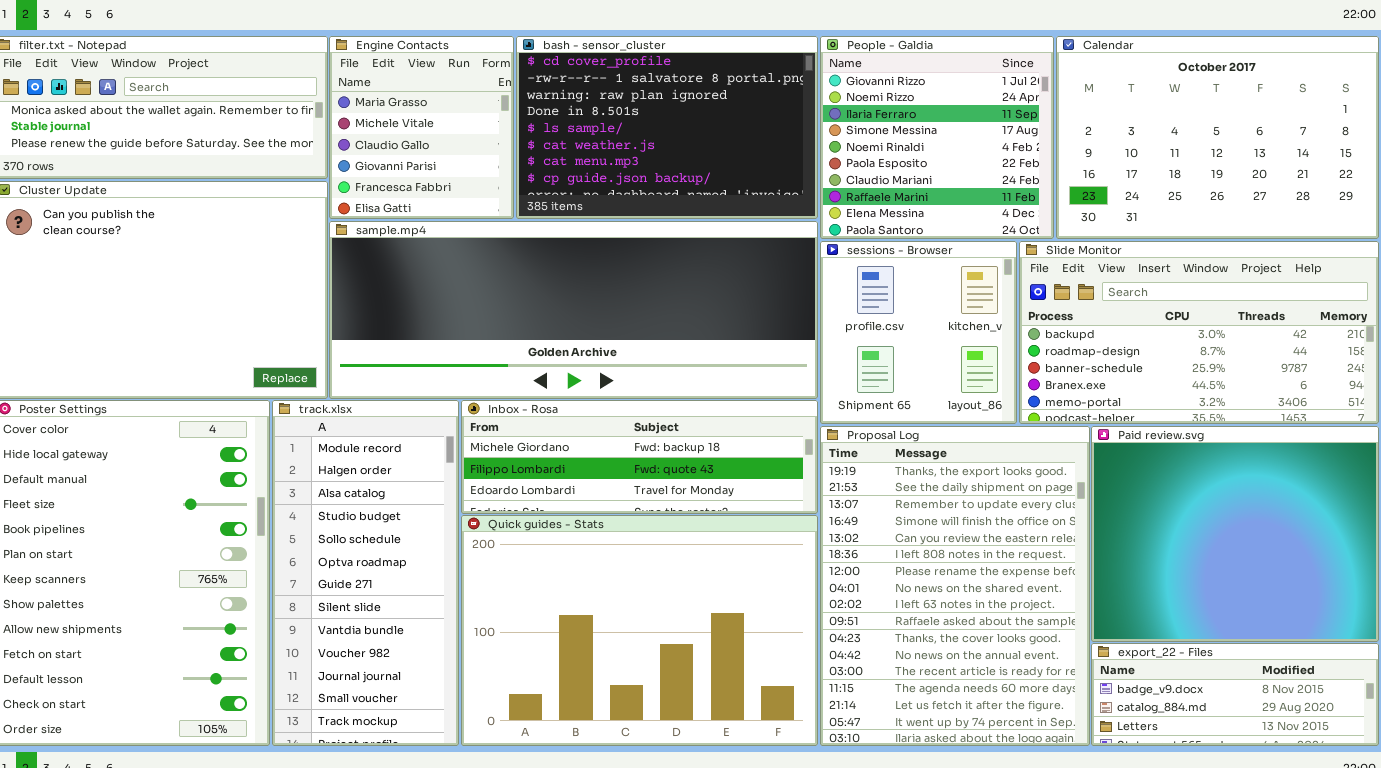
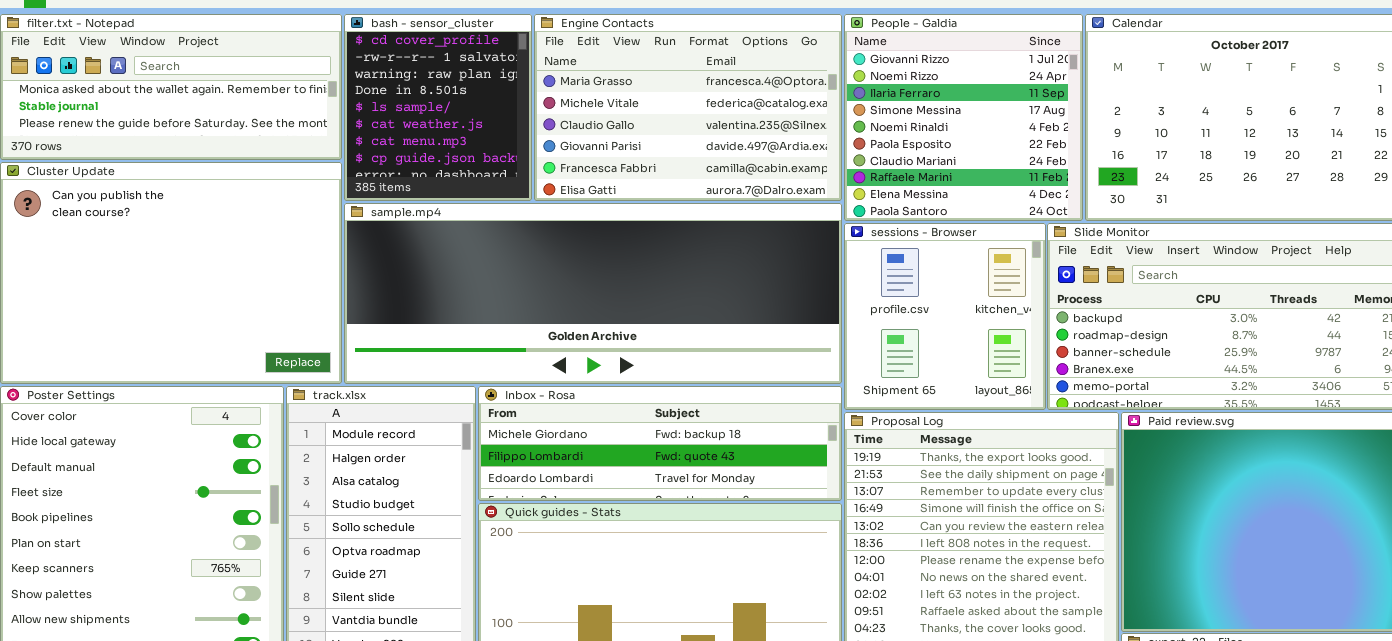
Engine Contacts: [329,36,514,219] -> [534,14,842,201], moved, resized
bash - sensor_cluster: [516,36,818,219] -> [344,14,532,201], moved, resized

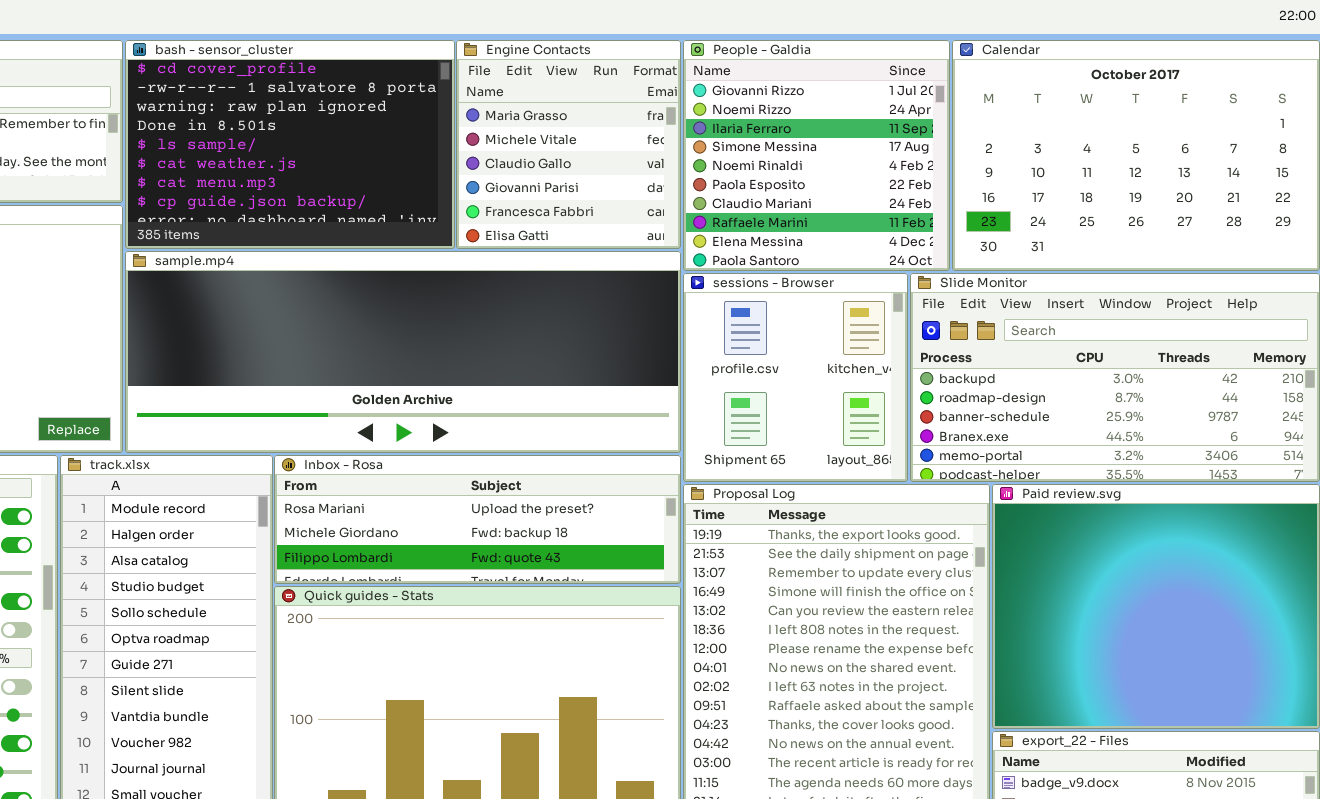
bash - sensor_cluster: [344,14,532,201] -> [125,40,455,249], resized
Engine Contacts: [534,14,842,201] -> [456,40,681,249], resized
Inbox - Rosa: [478,386,842,501] -> [274,455,681,584], scrolled up 1 row

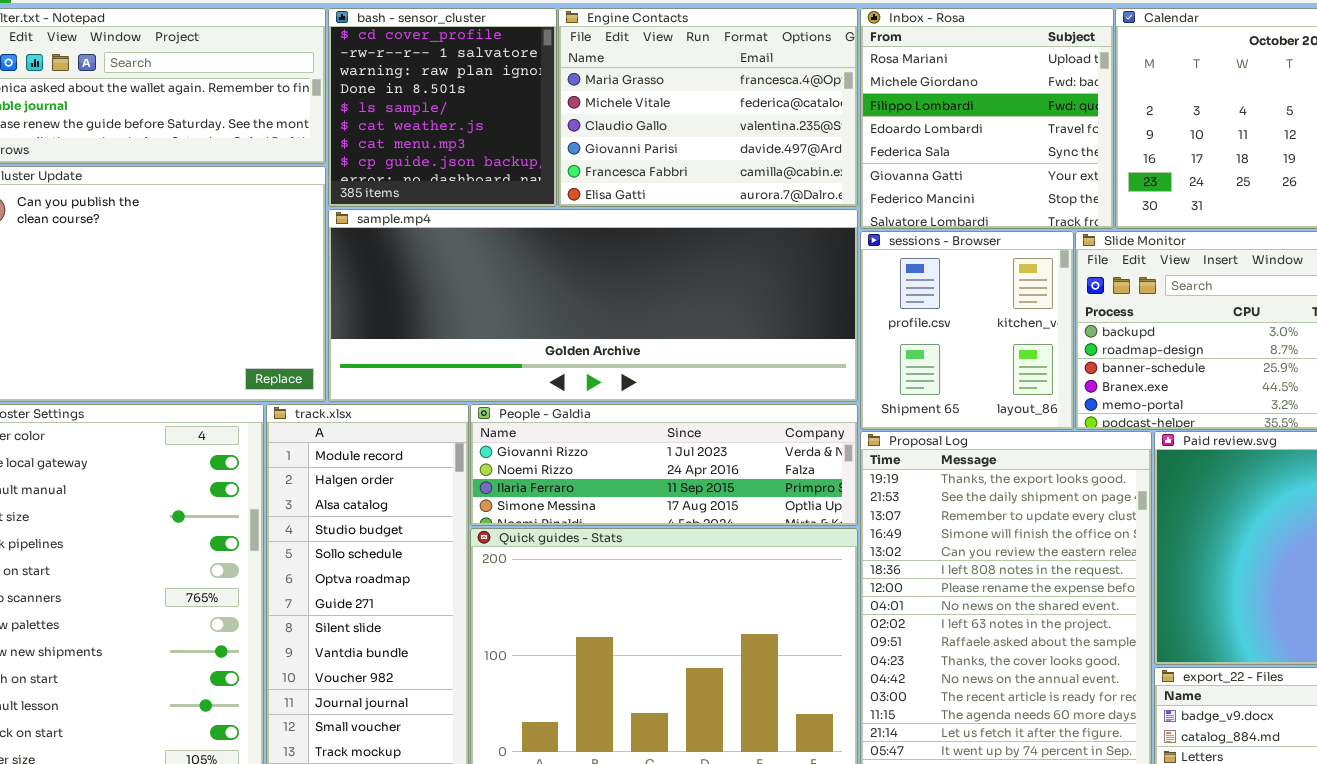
bash - sensor_cluster: [125,40,455,249] -> [328,8,557,207], resized
Engine Contacts: [456,40,681,249] -> [558,8,858,207], resized
People - Galdia: [683,40,950,271] -> [470,404,858,526], moved, resized
Inbox - Rosa: [274,455,681,584] -> [860,8,1114,229], moved, resized

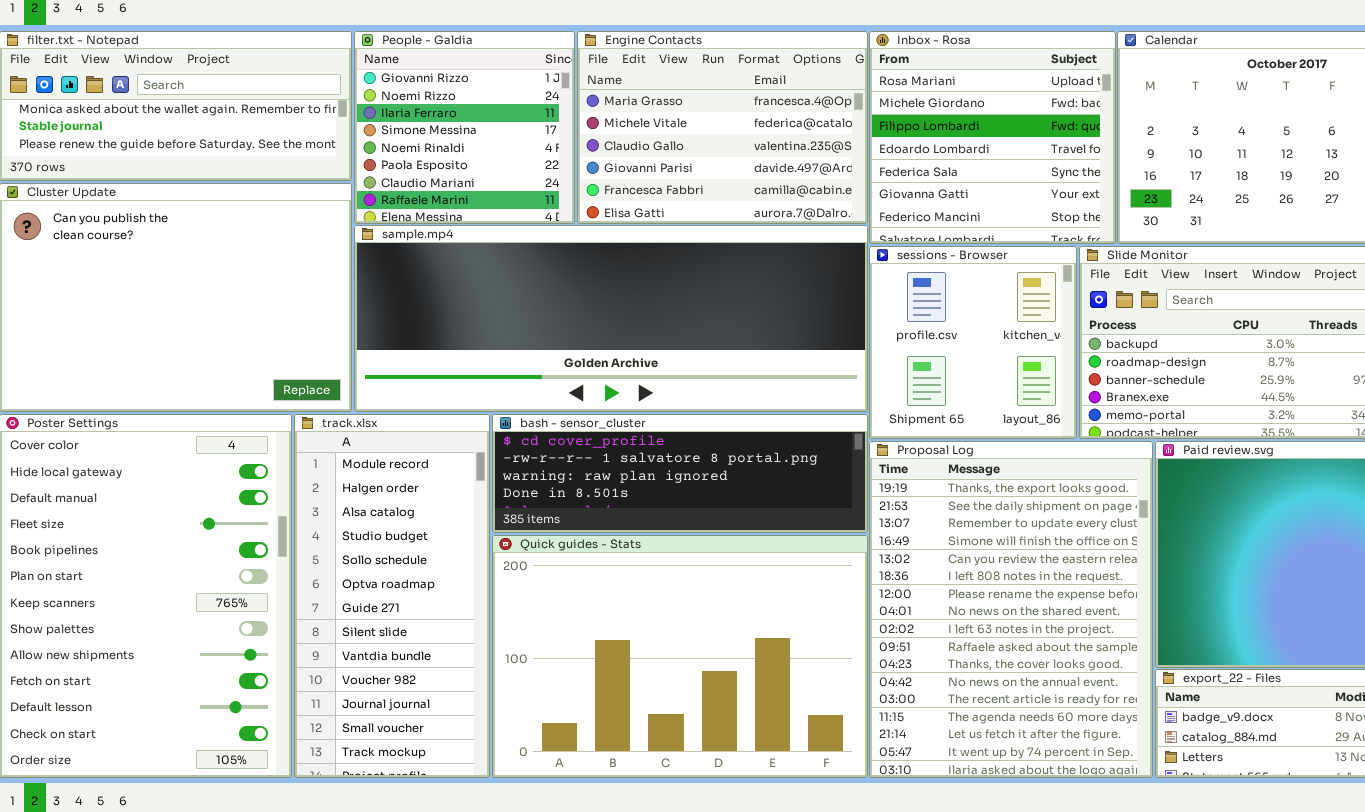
bash - sensor_cluster: [328,8,557,207] -> [492,414,868,533], moved, resized
People - Galdia: [470,404,858,526] -> [354,31,575,224], moved, resized

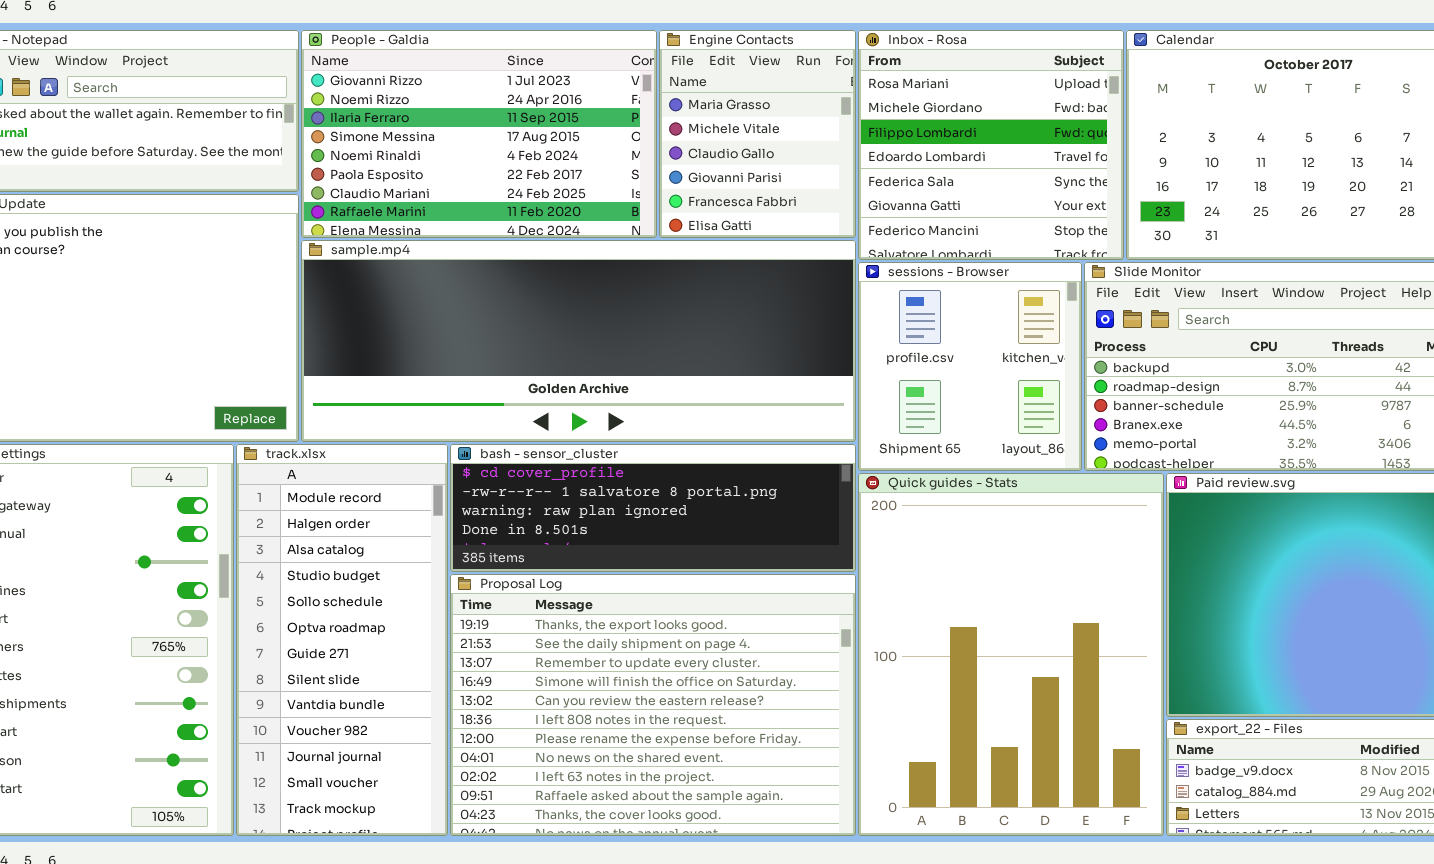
People - Galdia: [354,31,575,224] -> [301,30,657,238], resized
Engine Contacts: [577,31,868,224] -> [659,30,856,238], resized
Proposal Log: [869,441,1153,778] -> [450,574,856,836], moved, resized
Quick guides - Stats: [492,535,868,778] -> [858,473,1164,836], moved, resized

